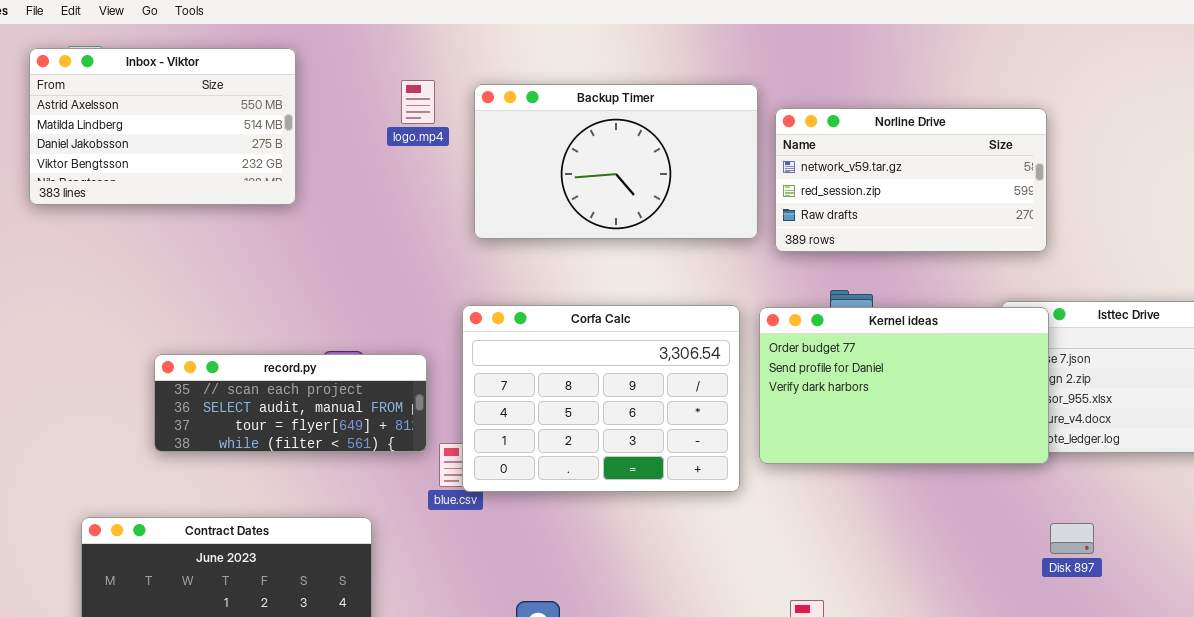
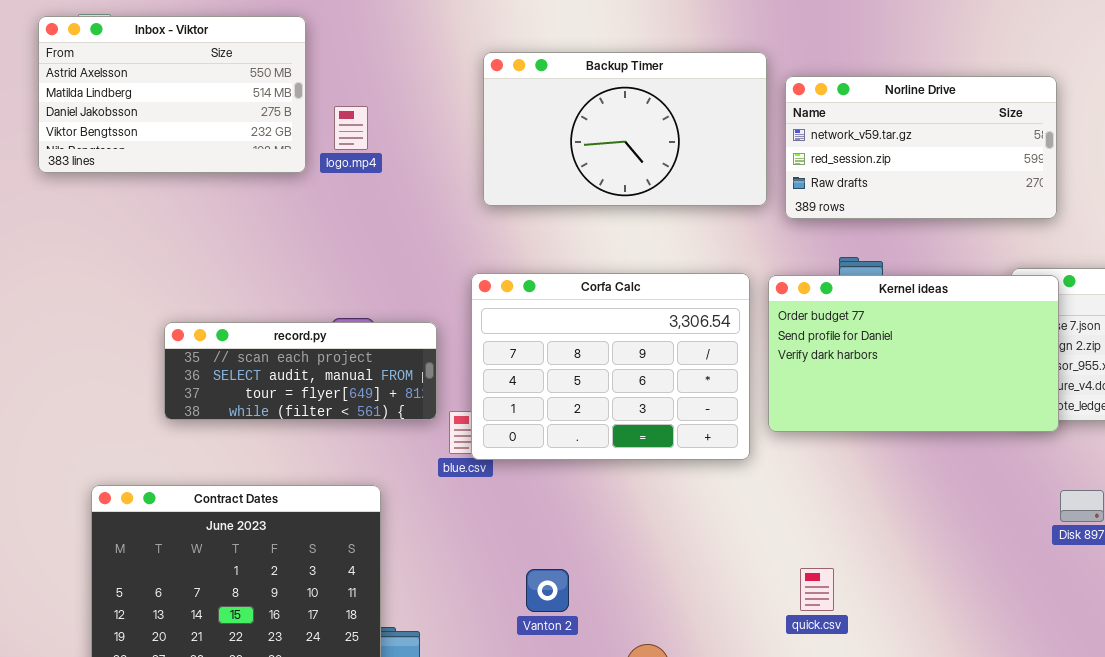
logo.mp4: [401,80,435,124] -> [334,106,368,150], moved

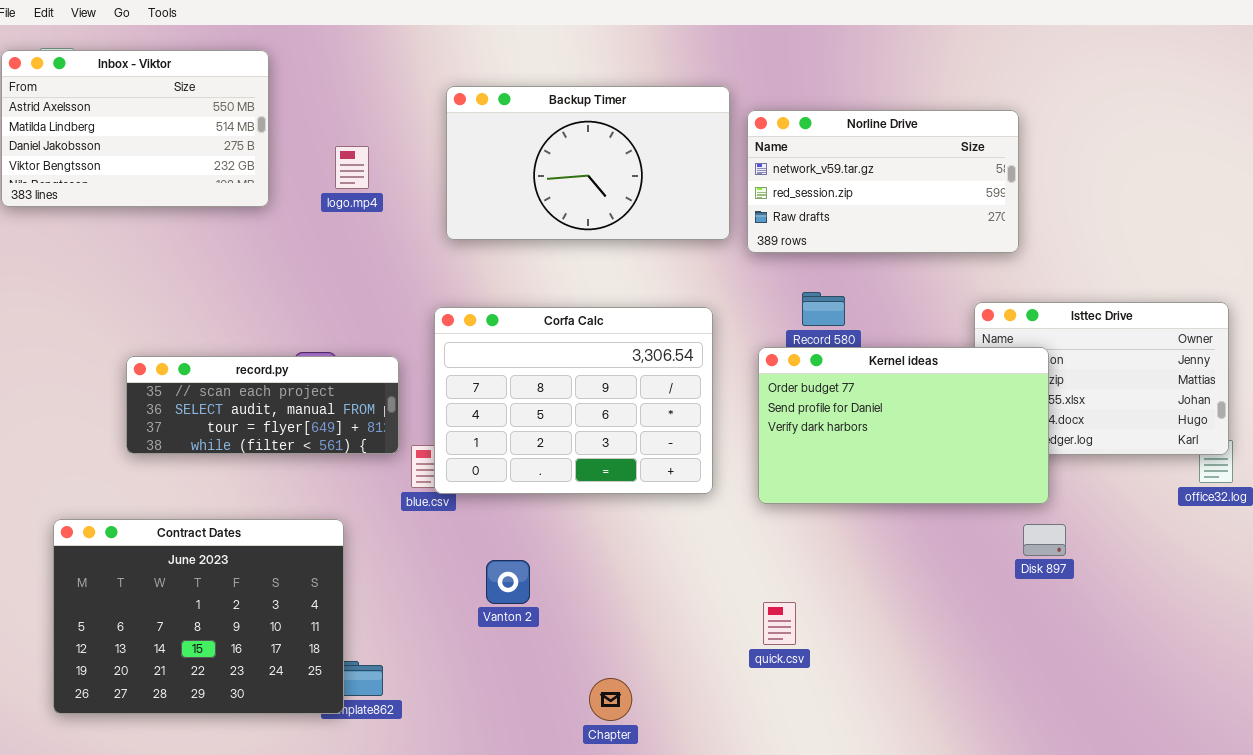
logo.mp4: [334,106,368,150] -> [335,146,369,189], moved
Kernel ideas: [768,275,1059,432] -> [758,347,1049,504], moved
Vanton 2: [526,569,569,612] -> [486,560,530,604], moved

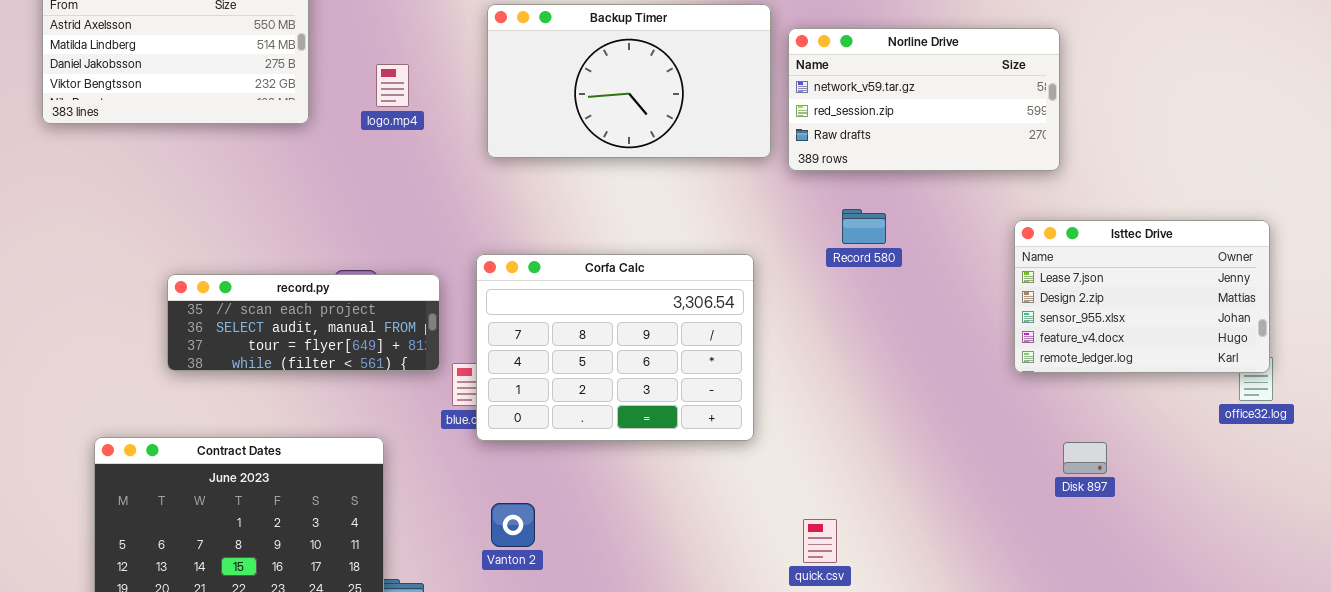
Corfa Calc: [434,307,713,494] -> [476,254,754,441], moved
Kernel ideas: [758,347,1049,504] -> none, closed
Vanton 2: [486,560,530,604] -> [491,503,535,547], moved

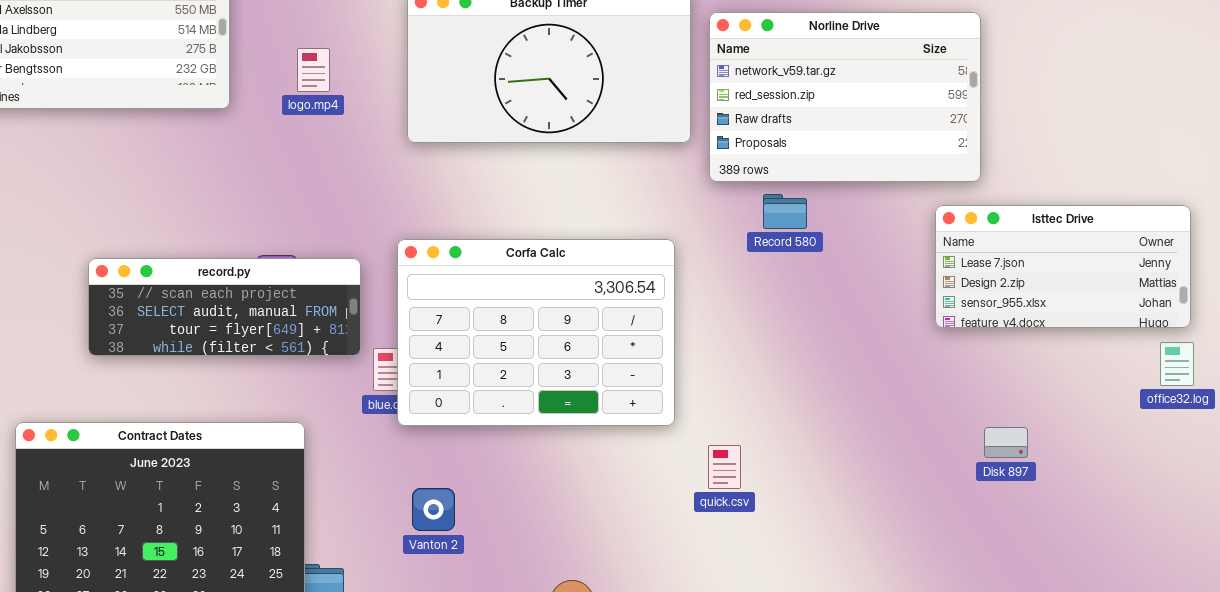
Norline Drive: [788,28,1060,171] -> [709,12,981,182], resized
Isttec Drive: [1014,220,1270,373] -> [935,205,1191,328], resized
quick.csv: [803,519,837,563] -> [708,445,741,489], moved

